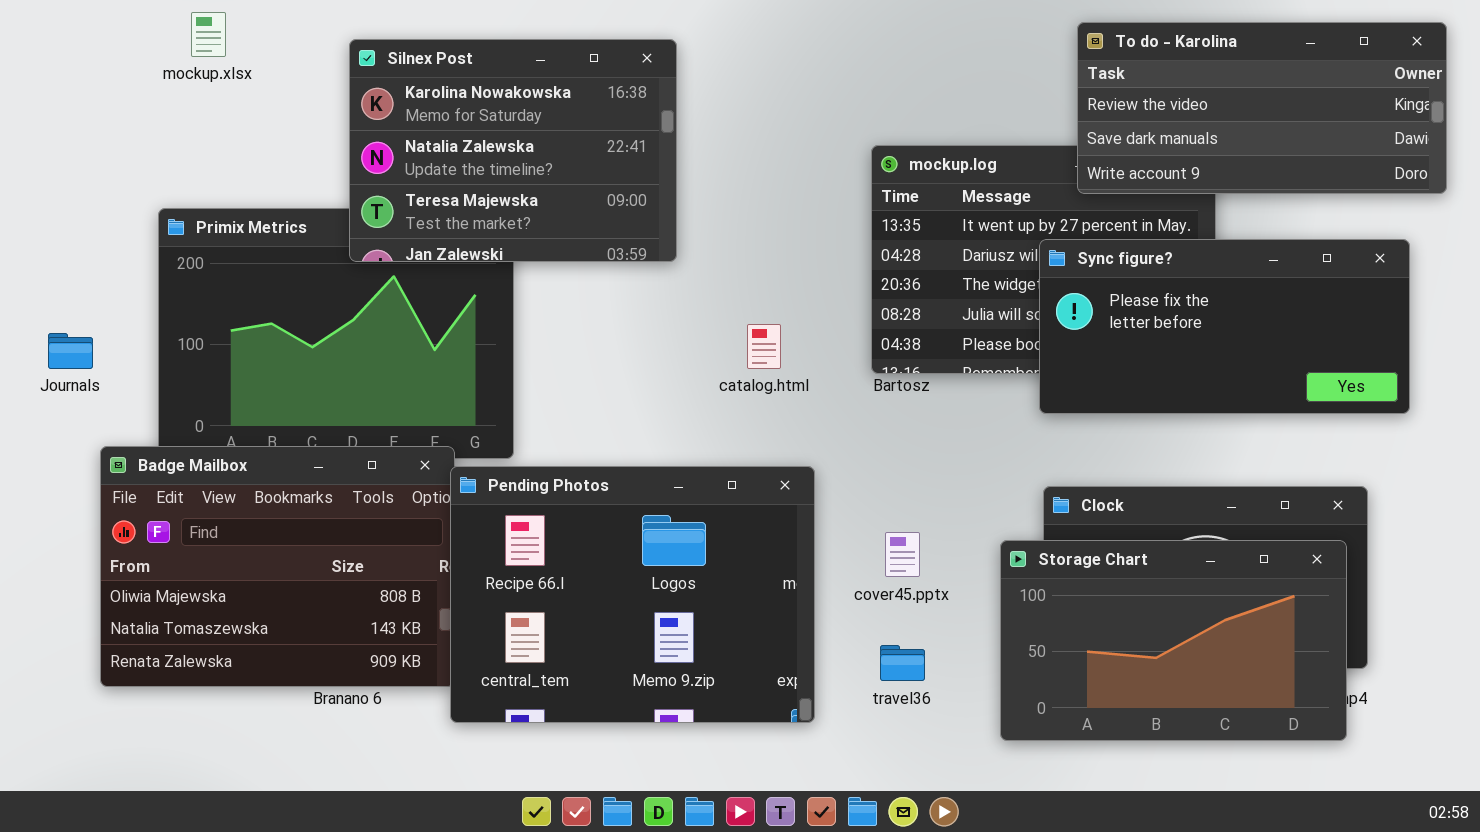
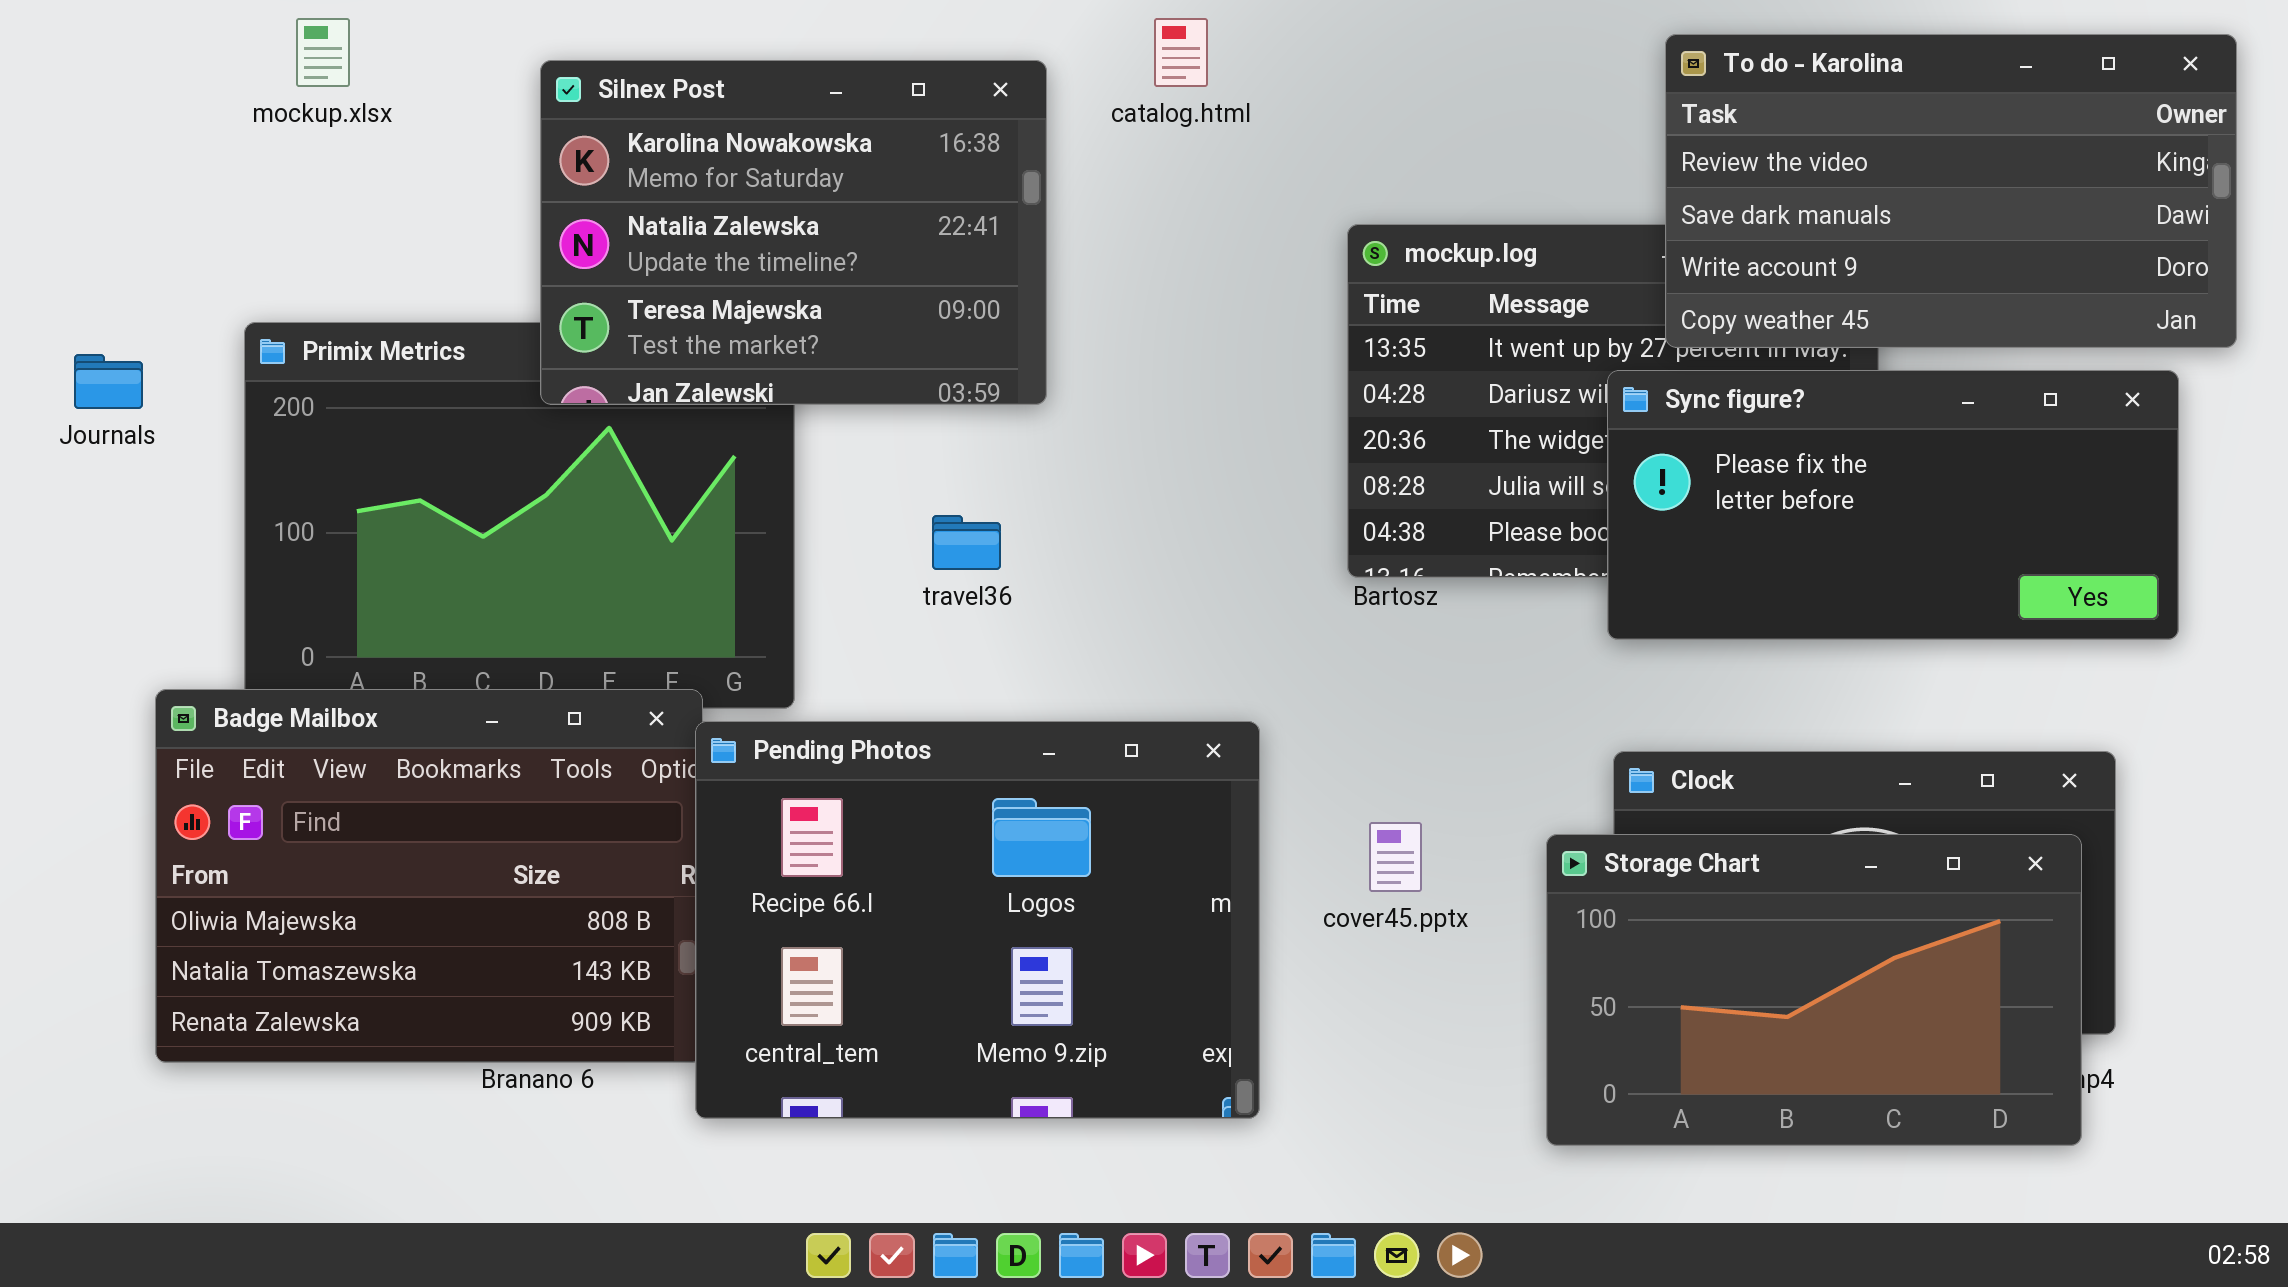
To do - Karolina: [1077,22,1447,194] -> [1665,34,2237,348], resized
catalog.html: [747,324,781,369] -> [1154,18,1208,87], moved
Journals: [48,333,93,369] -> [74,354,143,409], moved
travel36: [880,645,925,681] -> [932,515,1001,570], moved

